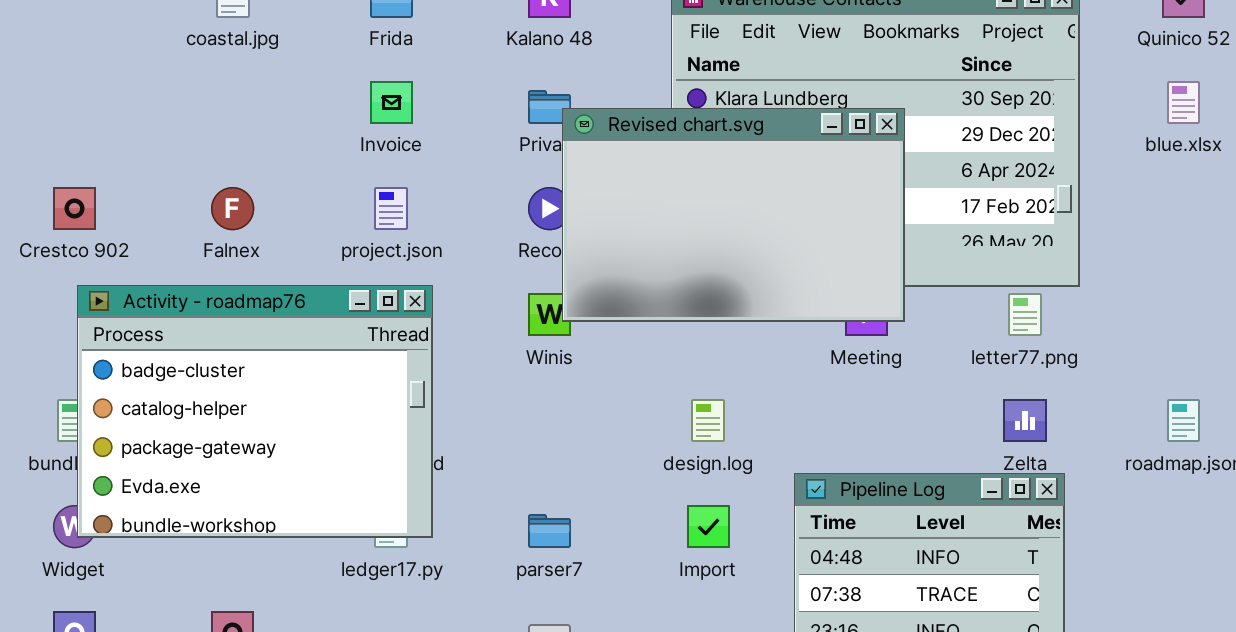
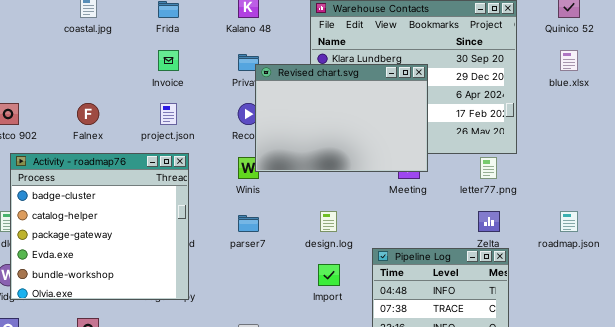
Activity - roadmap76: [77,285,433,538] -> [10,153,189,300], resized
parser7: [528,514,571,548] -> [238,215,259,232], moved

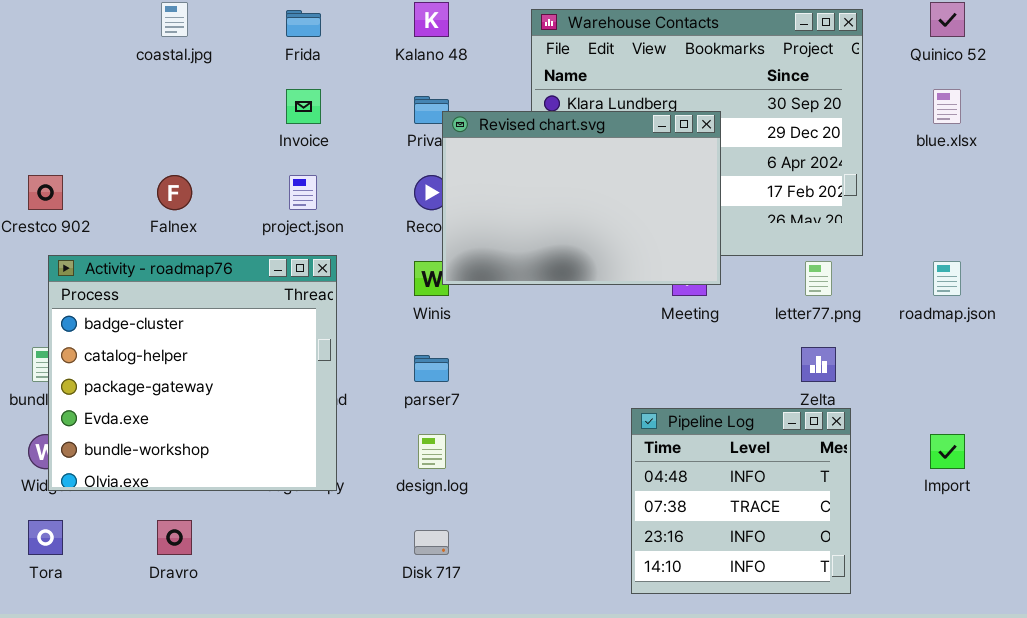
design.log: [320,211,337,232] -> [418,434,446,469], moved
roadmap.json: [560,211,578,232] -> [933,261,961,296], moved
Import: [318,264,340,286] -> [930,434,965,469], moved

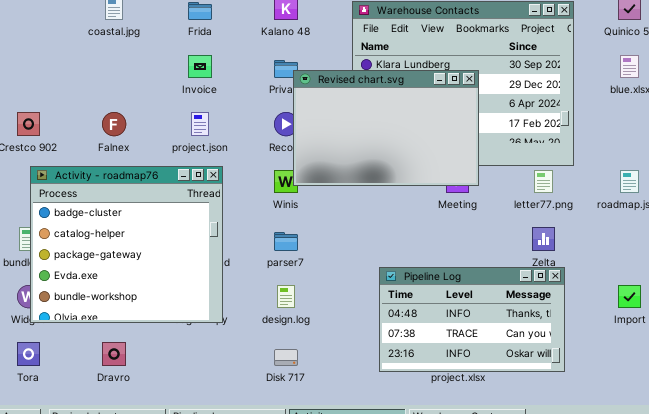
Pipeline Log: [631,408,851,594] -> [379,267,565,372], resized

